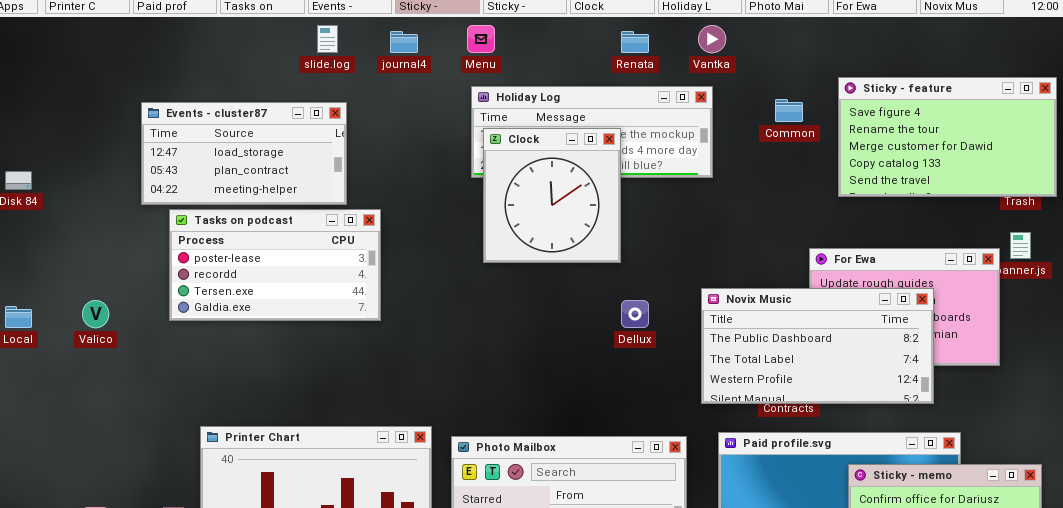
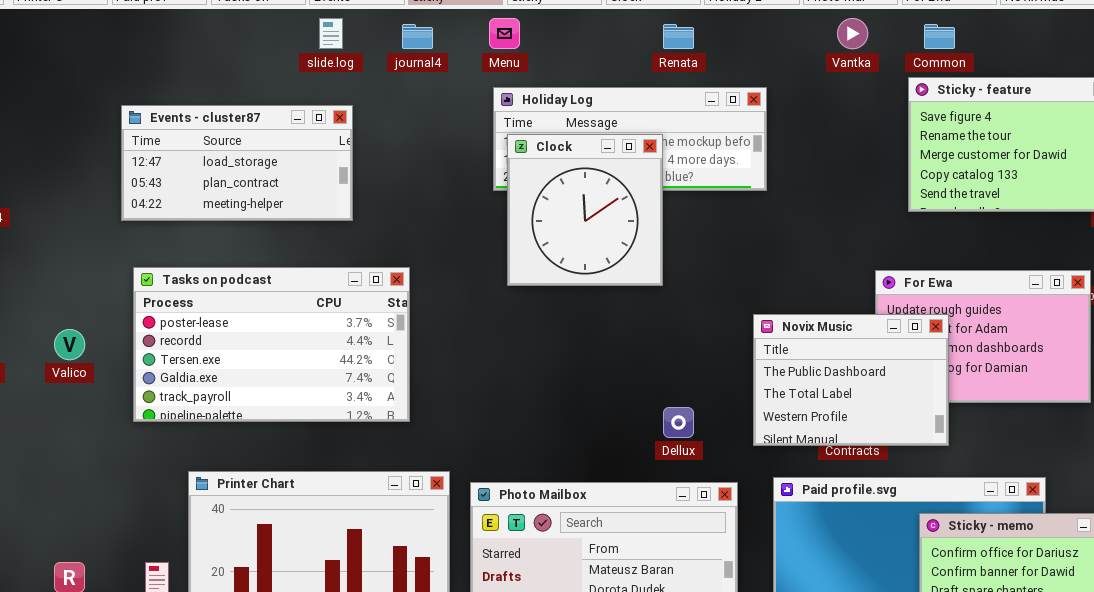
Vantka: [698,25,726,53] -> [837,18,868,49], moved
Common: [775,99,803,122] -> [924,24,955,49], moved
Tasks on podcast: [169,209,381,321] -> [133,267,410,422], moved, resized
Novix Music: [701,288,934,404] -> [753,314,949,446], resized
Dellux: [621,300,649,328] -> [663,407,694,438], moved

